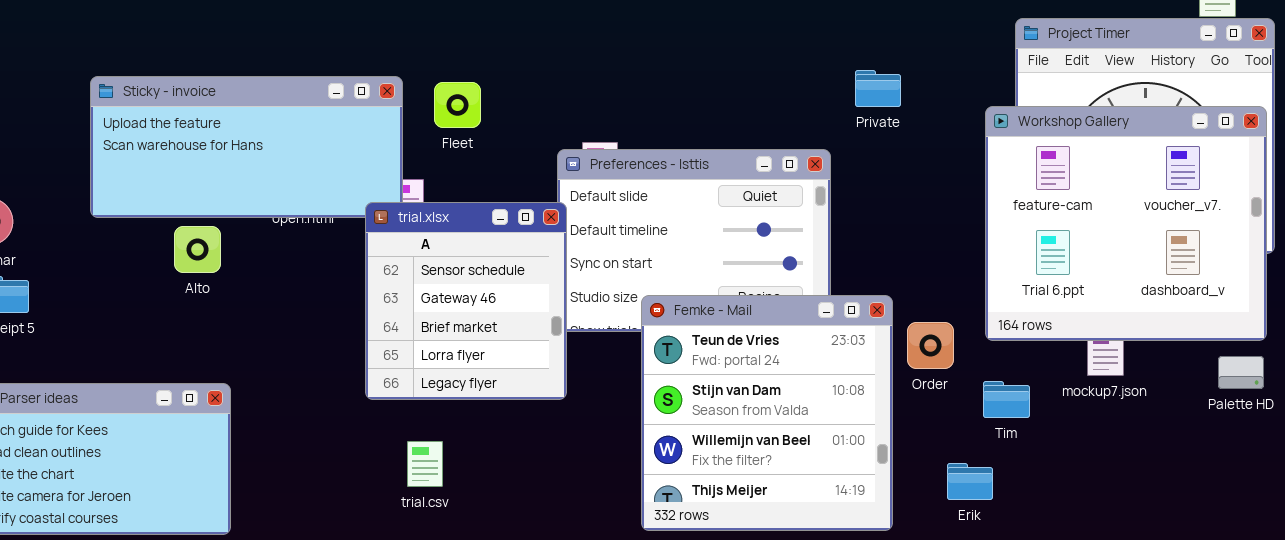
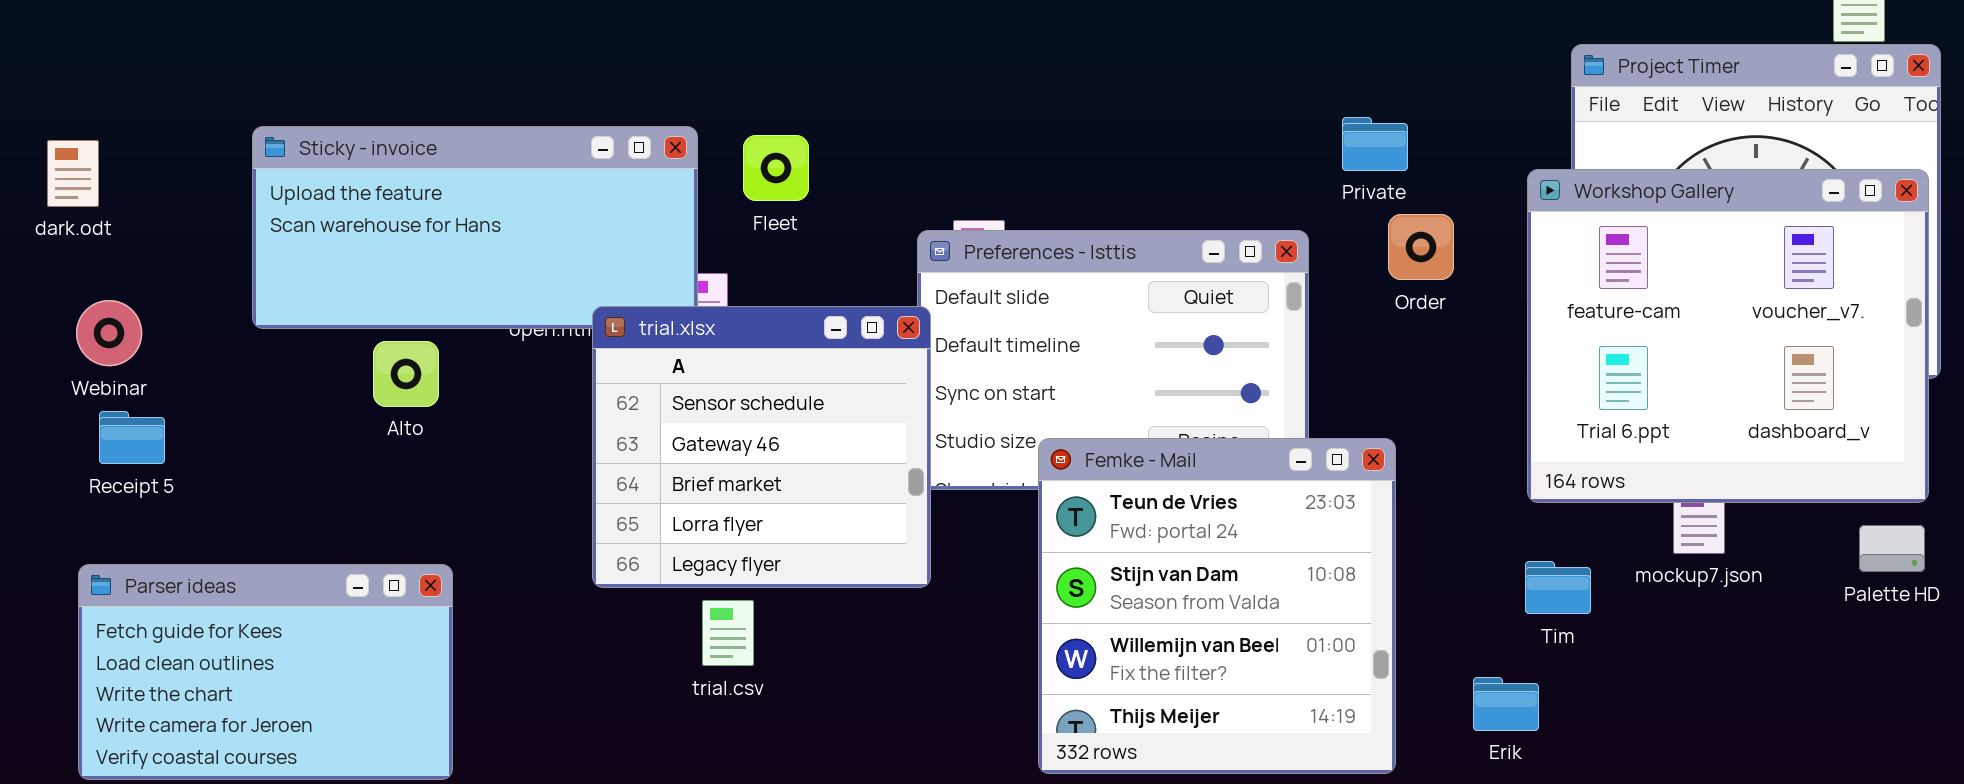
trial.xlsx: [365,202,567,400] -> [592,306,931,588], resized
Order: [907,322,954,369] -> [1388,214,1454,280], moved
trial.csv: [407,441,443,487] -> [702,600,754,666], moved

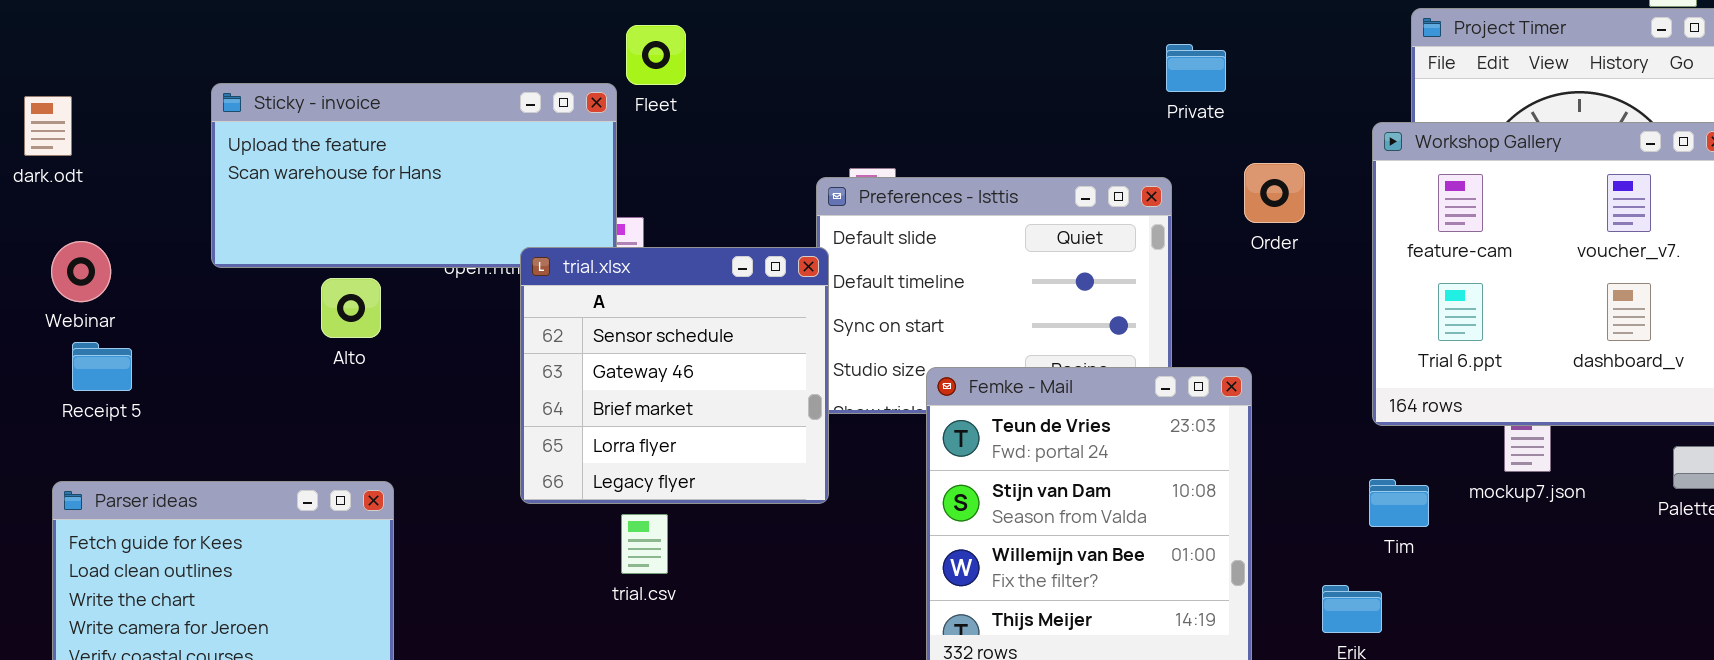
Private: [1342,117,1408,171] -> [1166,44,1226,92], moved
Fleet: [743,135,809,201] -> [626,25,686,85], moved

